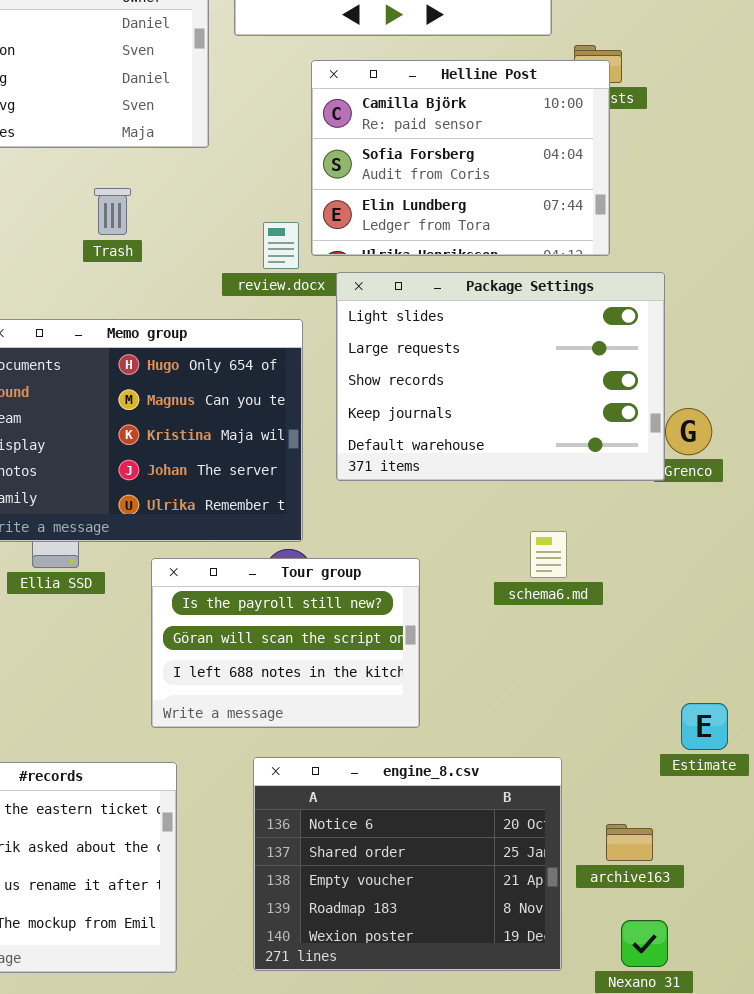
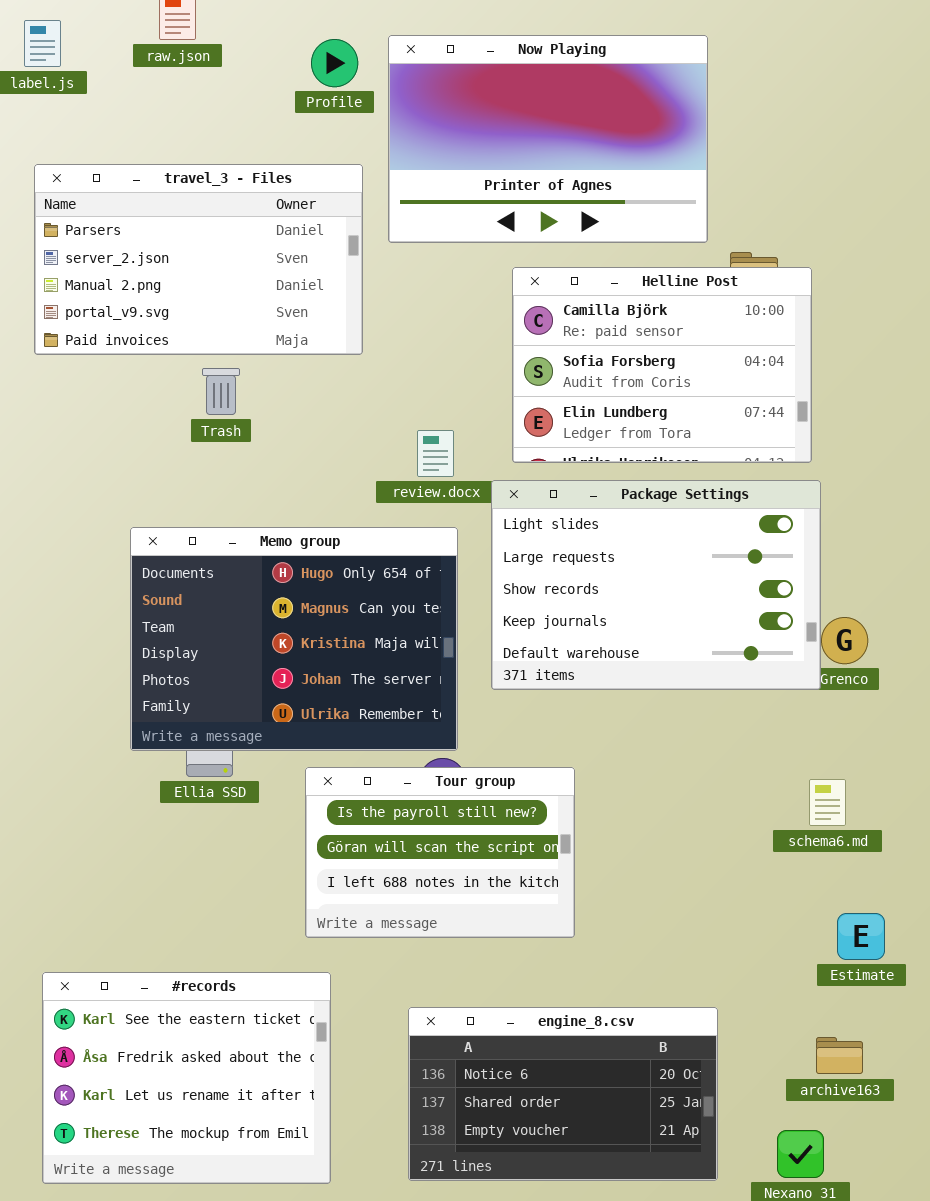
Helline Post: [311,60,610,256] -> [512,267,812,463], moved
Trash: [94,188,131,235] -> [202,368,240,415], moved
schema6.md: [530,531,567,578] -> [809,779,846,826], moved
engine_8.csv: [253,757,562,971] -> [408,1007,718,1181], resized
archive163: [606,824,653,861] -> [816,1037,863,1074], moved

